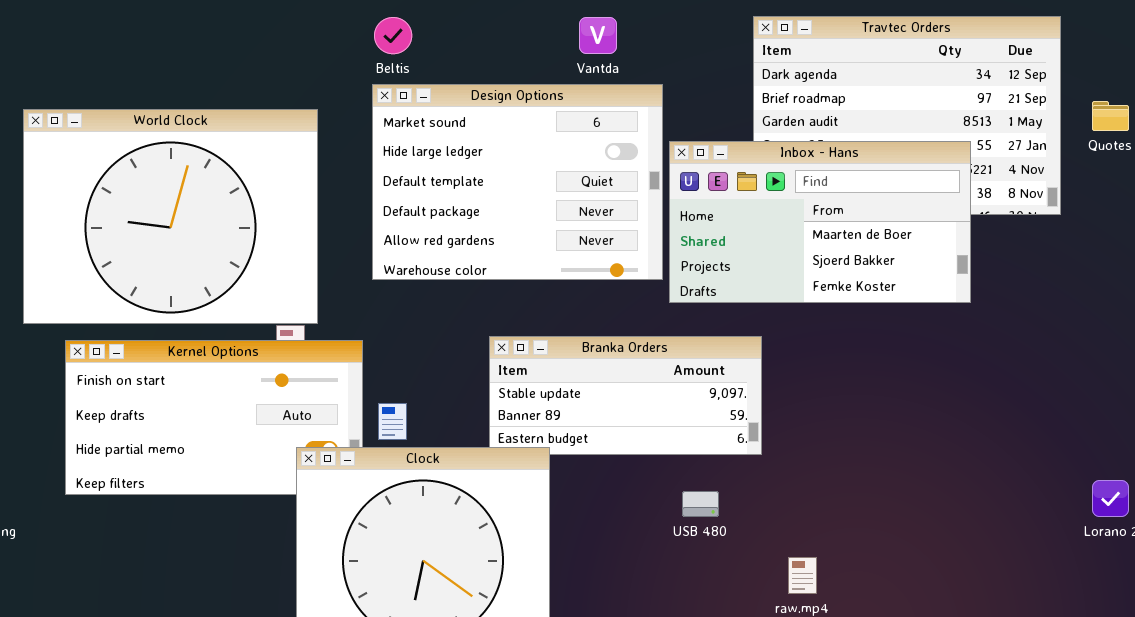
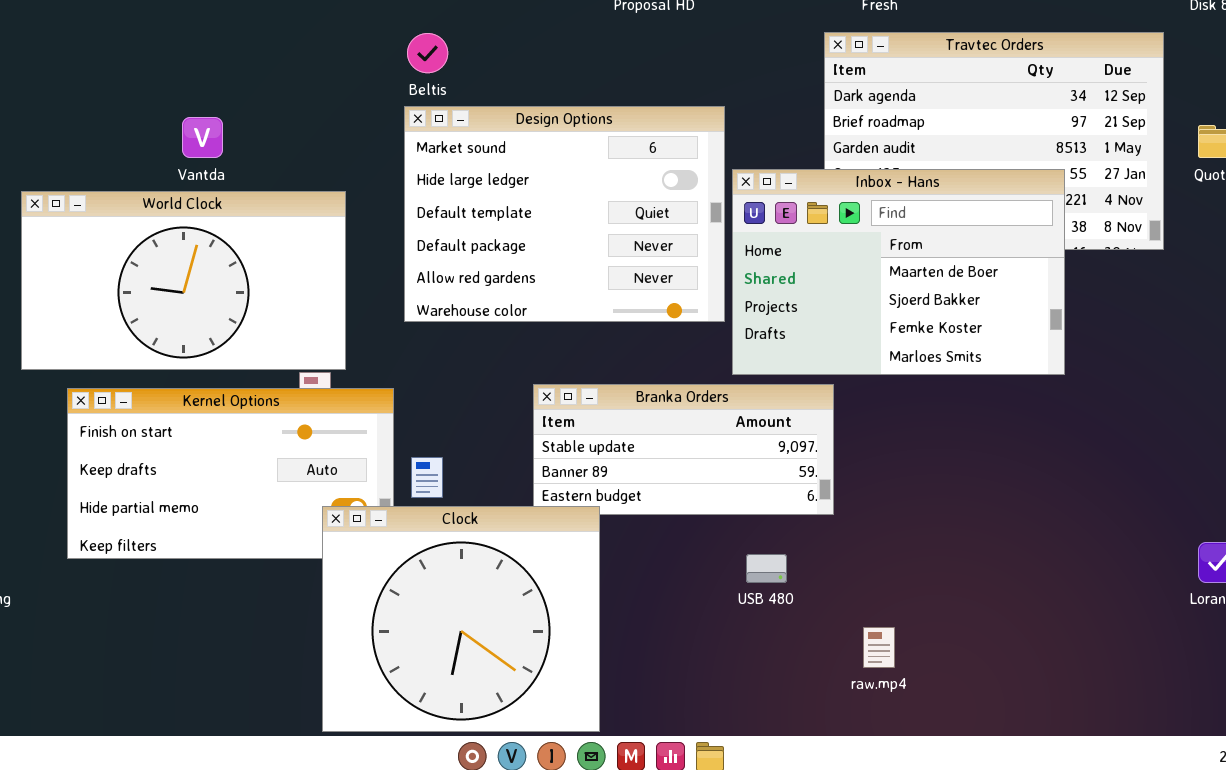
Vantda: [579,17,617,54] -> [182,117,223,158], moved
World Clock: [23,109,318,324] -> [21,191,346,370], resized
Inbox - Hans: [669,141,971,303] -> [732,169,1065,375], resized

